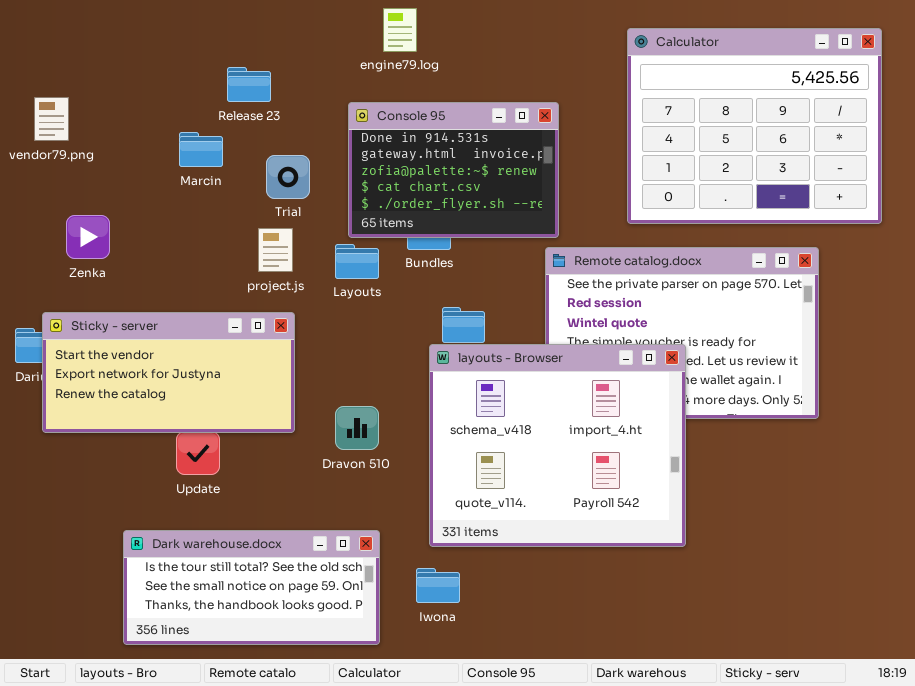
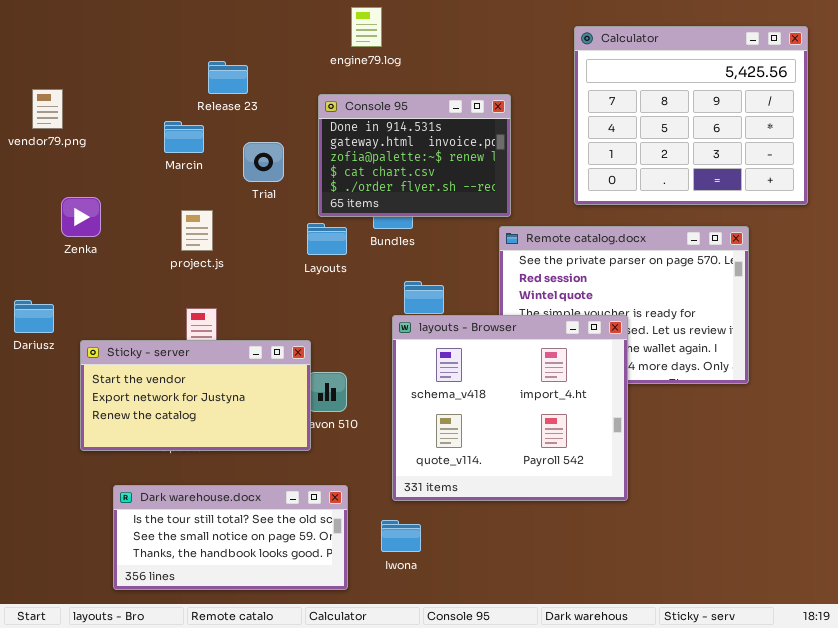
project.js: [258,228,293,272] -> [181,210,213,251], moved
Sticky - server: [42,312,295,433] -> [80,340,311,451], moved

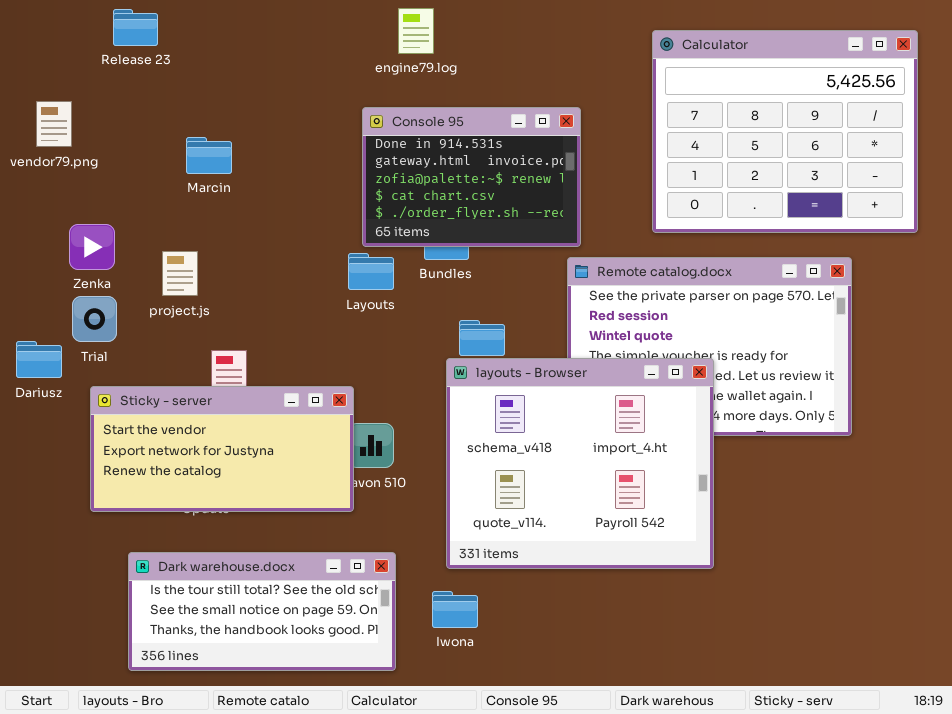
Release 23: [208,61,248,94] -> [113,9,158,46], moved
Trial: [243,142,284,182] -> [72,296,117,342], moved
project.js: [181,210,213,251] -> [162,251,198,296], moved

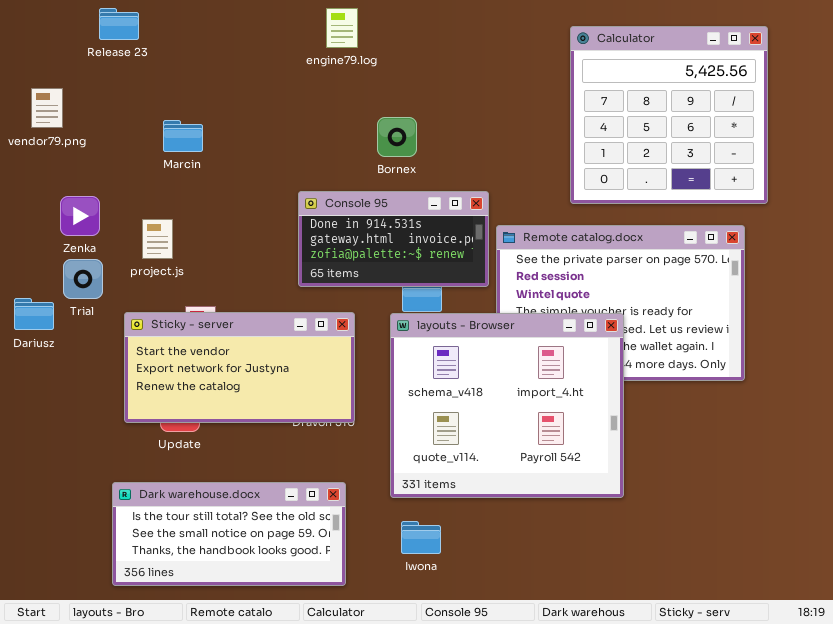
engine79.log: [398,8,434,54] -> [326,8,358,48], moved
Calculator: [652,30,918,233] -> [570,26,768,204], resized
Console 95: [362,107,581,247] -> [298,191,489,287], moved, resized
Sticky - server: [90,386,354,512] -> [124,312,355,423], moved
Iwona: [432,591,478,628] -> [401,521,441,554], moved

